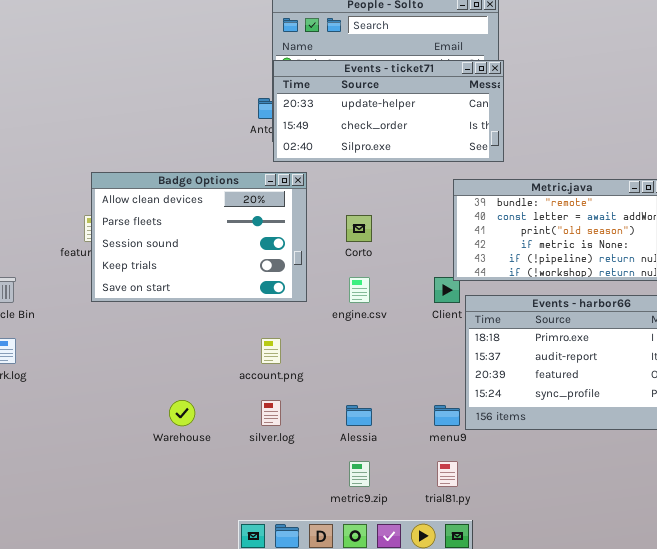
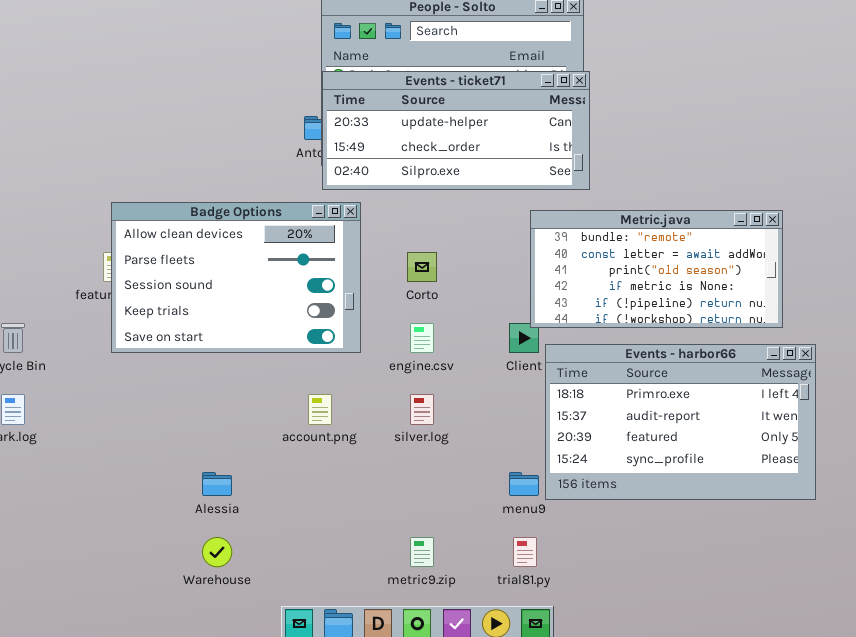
Warehouse: [169,400,195,426] -> [202,537,232,567], moved
silver.log: [261,400,281,426] -> [410,394,434,425], moved
Alessia: [346,405,372,426] -> [202,472,232,496], moved

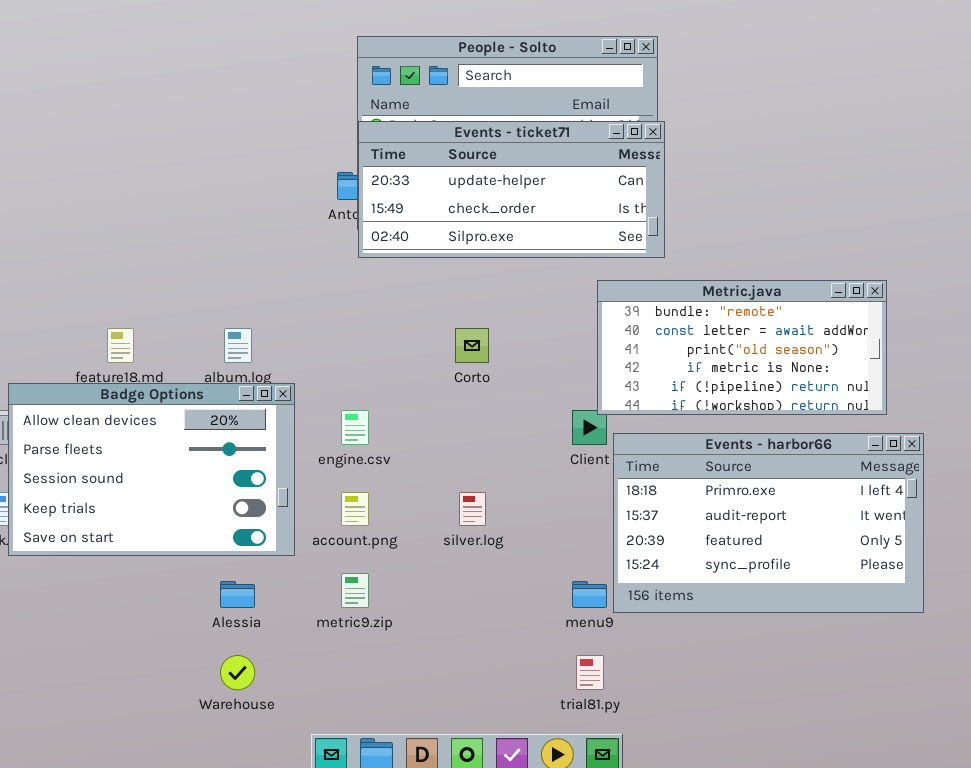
Badge Options: [111,202,361,353] -> [8,383,295,556], moved
engine.csv: [410,323,434,353] -> [341,410,369,445], moved
metric9.zip: [410,537,434,567] -> [341,573,369,608], moved

